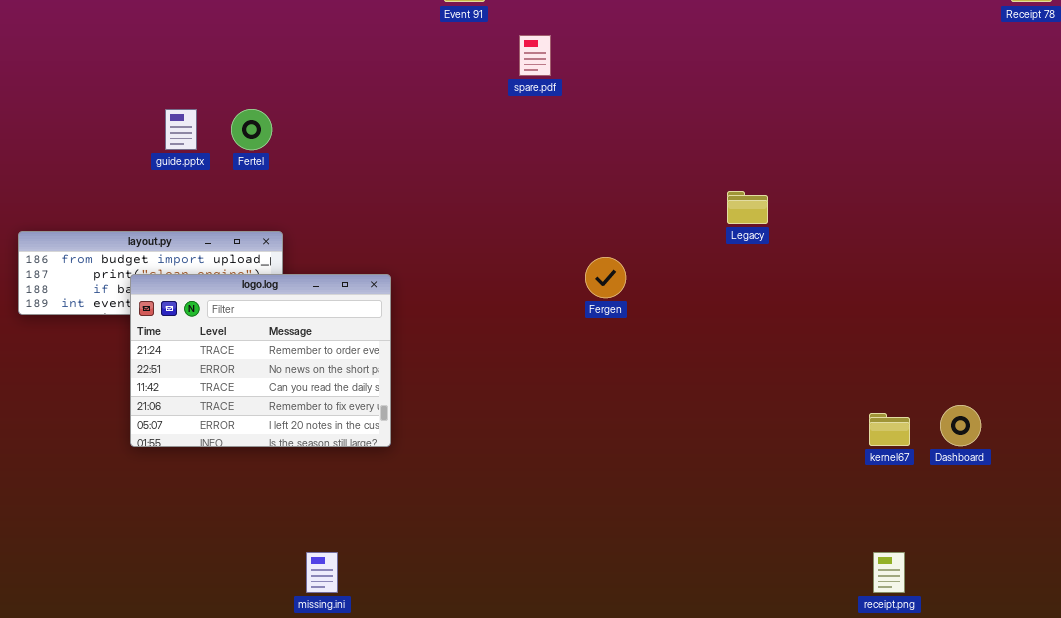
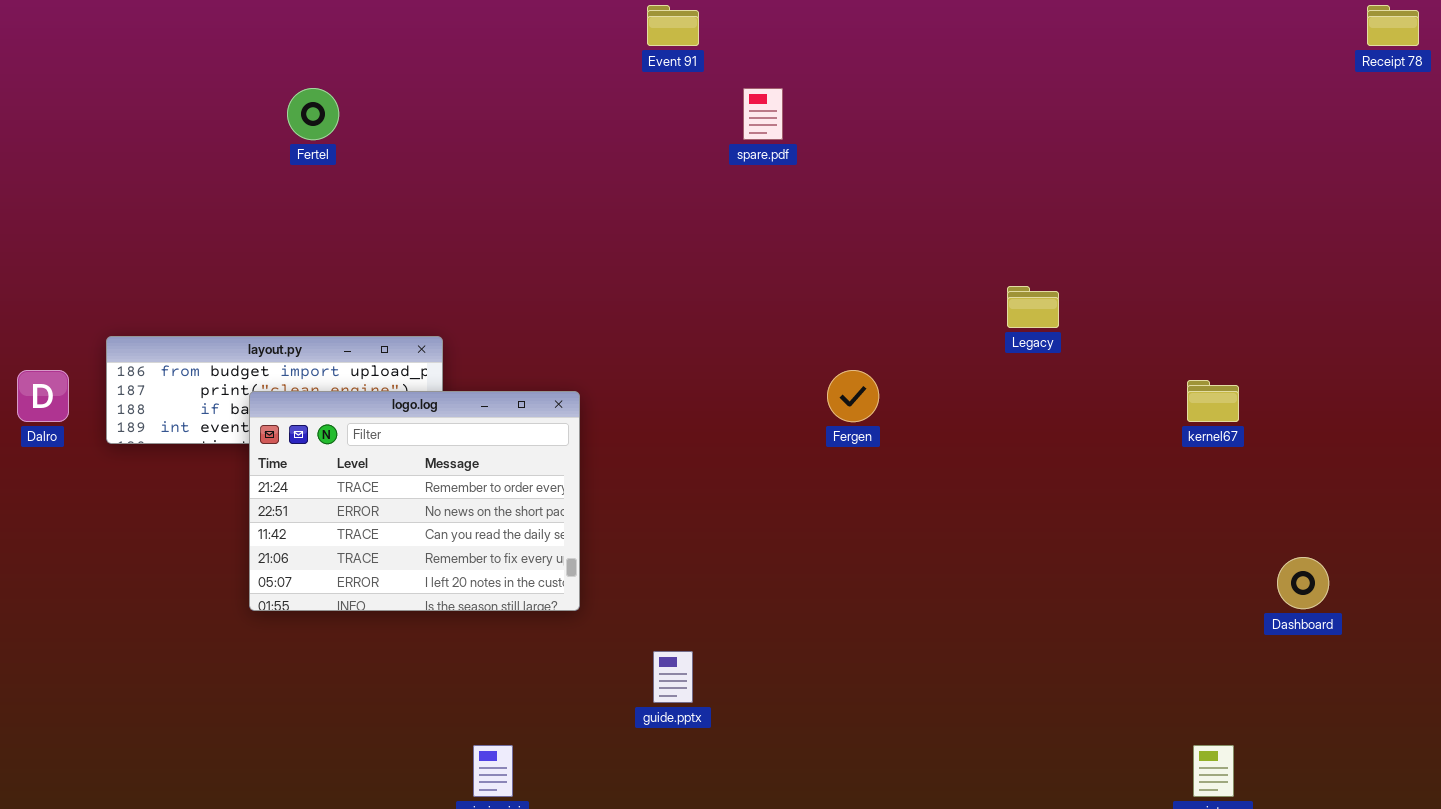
guide.pptx: [165,109,197,150] -> [653,651,693,703], moved
Fertel: [231,109,272,150] -> [287,88,339,140], moved
kernel67: [869,413,910,446] -> [1187,380,1239,422], moved

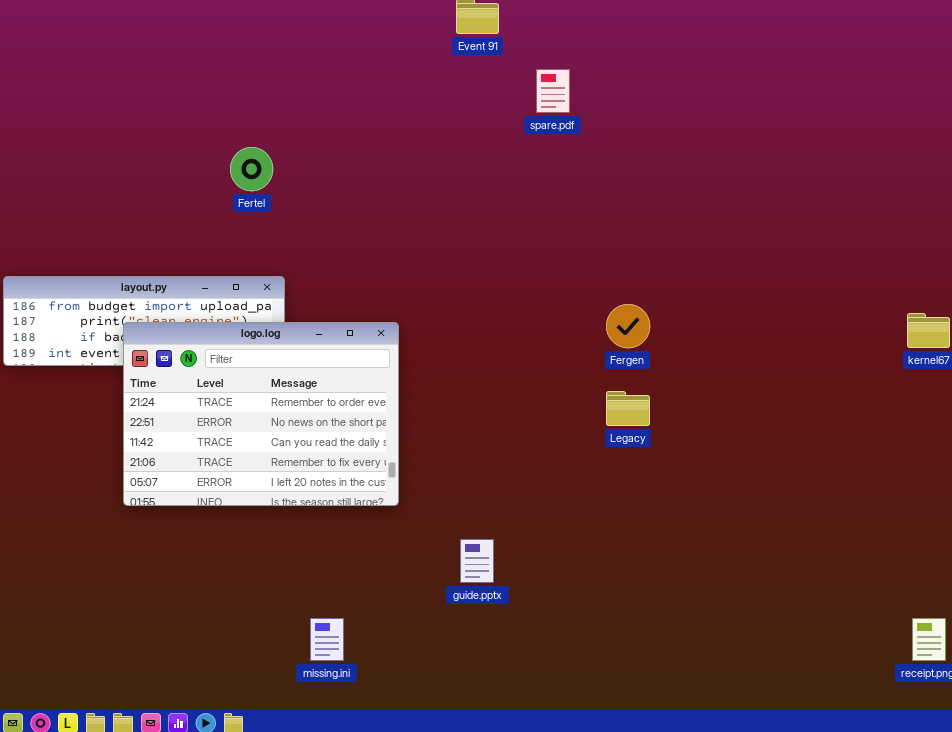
Fertel: [287,88,339,140] -> [230,147,273,191], moved
Legacy: [1007,286,1059,328] -> [606,391,650,426], moved

